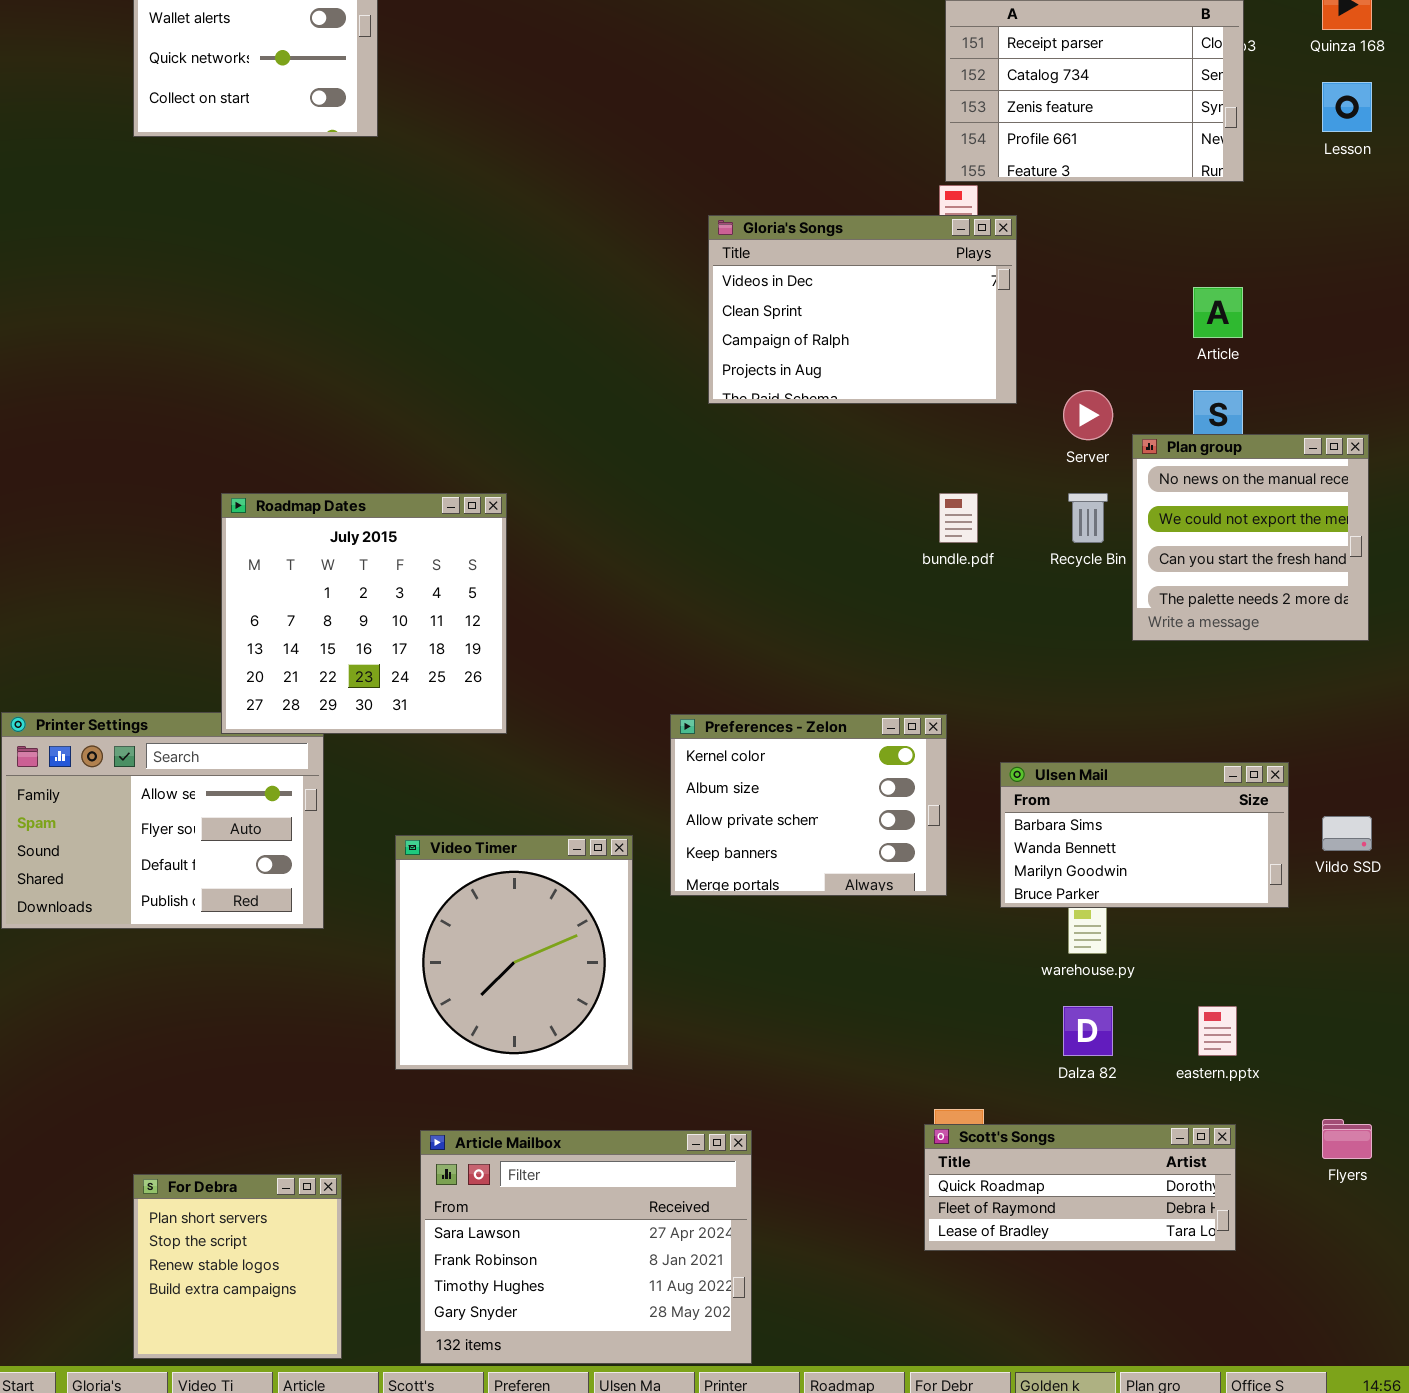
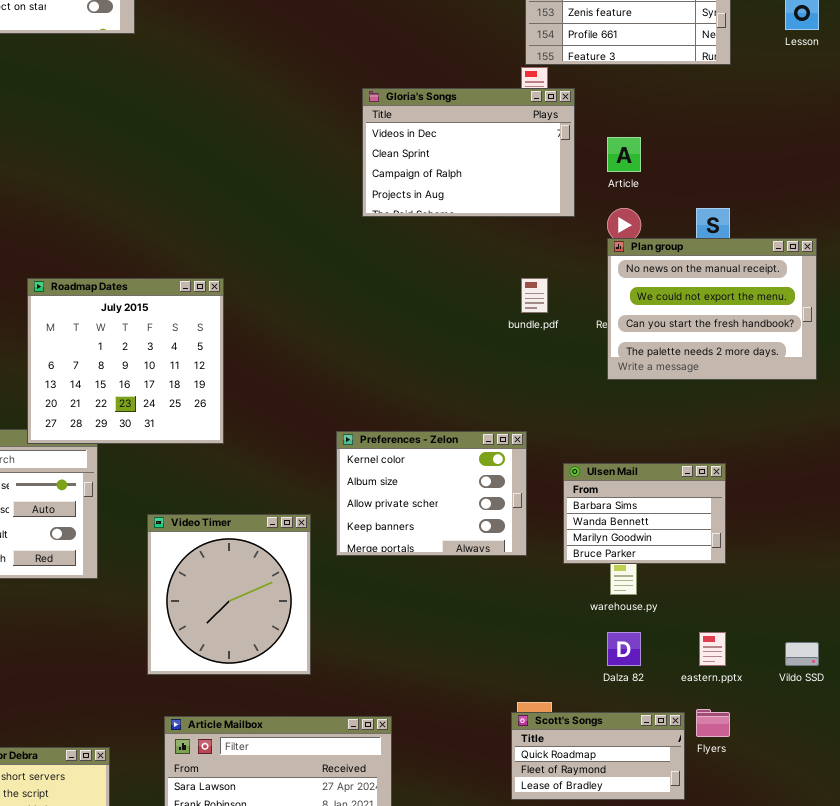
Article: [1193,287,1243,338] -> [607,137,641,172], moved
Plan group: [1132,434,1369,641] -> [607,238,817,380], resized
Ulsen Mail: [1000,762,1289,908] -> [563,463,726,564], resized
Vildo SSD: [1322,816,1372,851] -> [785,642,819,666], moved
Flyers: [1322,1119,1372,1159] -> [696,709,730,737], moved
Scott's Songs: [924,1124,1236,1251] -> [511,712,685,800], resized

